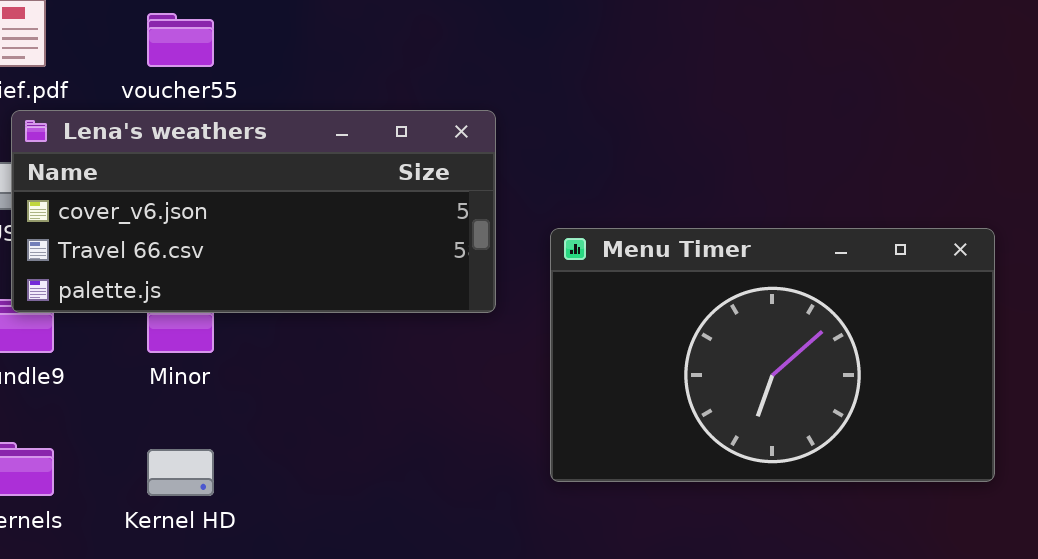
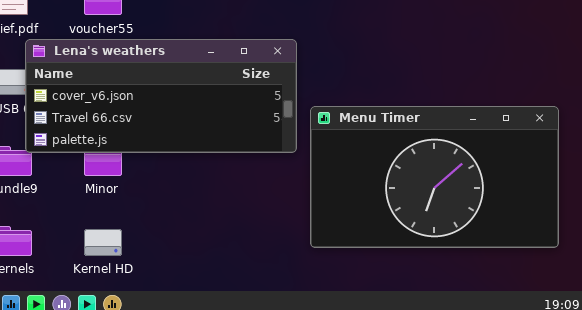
Lena's weathers: [11,110,496,313] -> [25,39,297,153], moved

